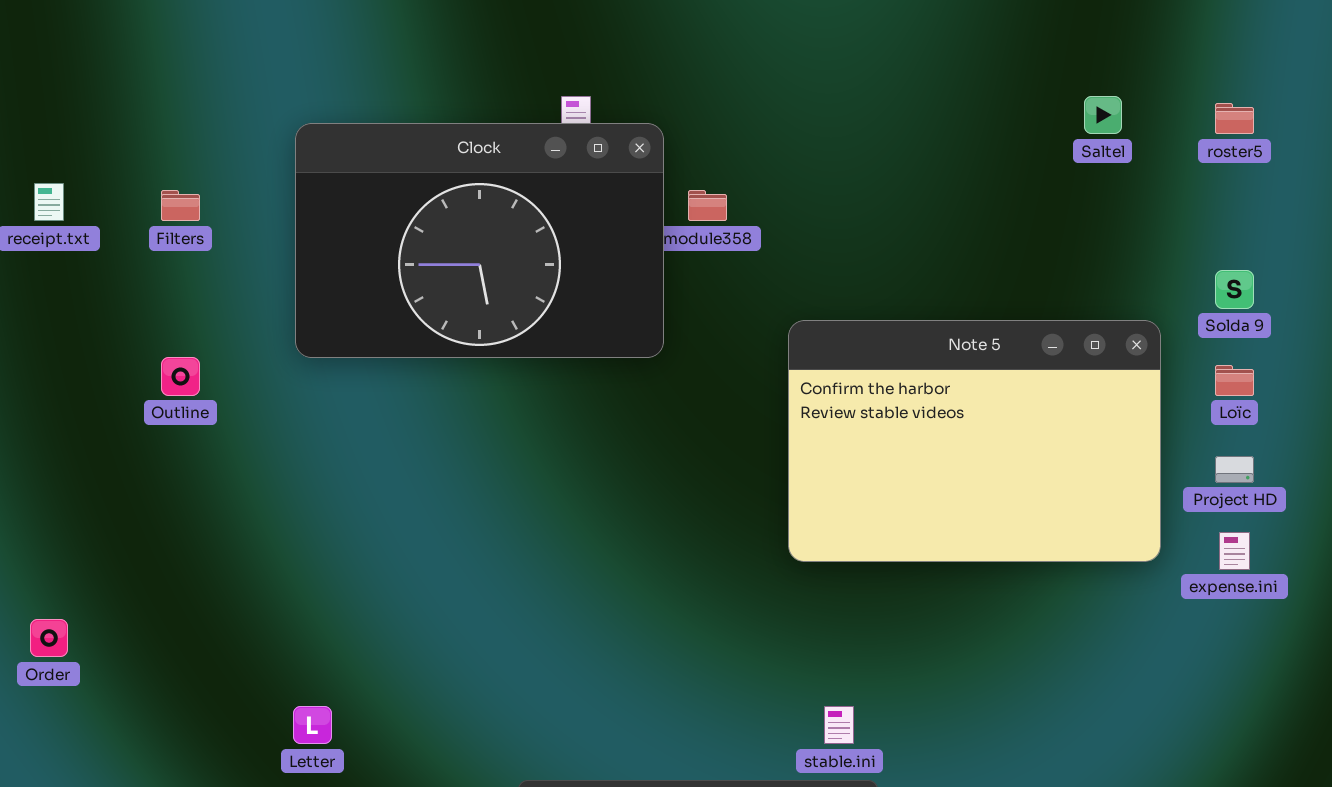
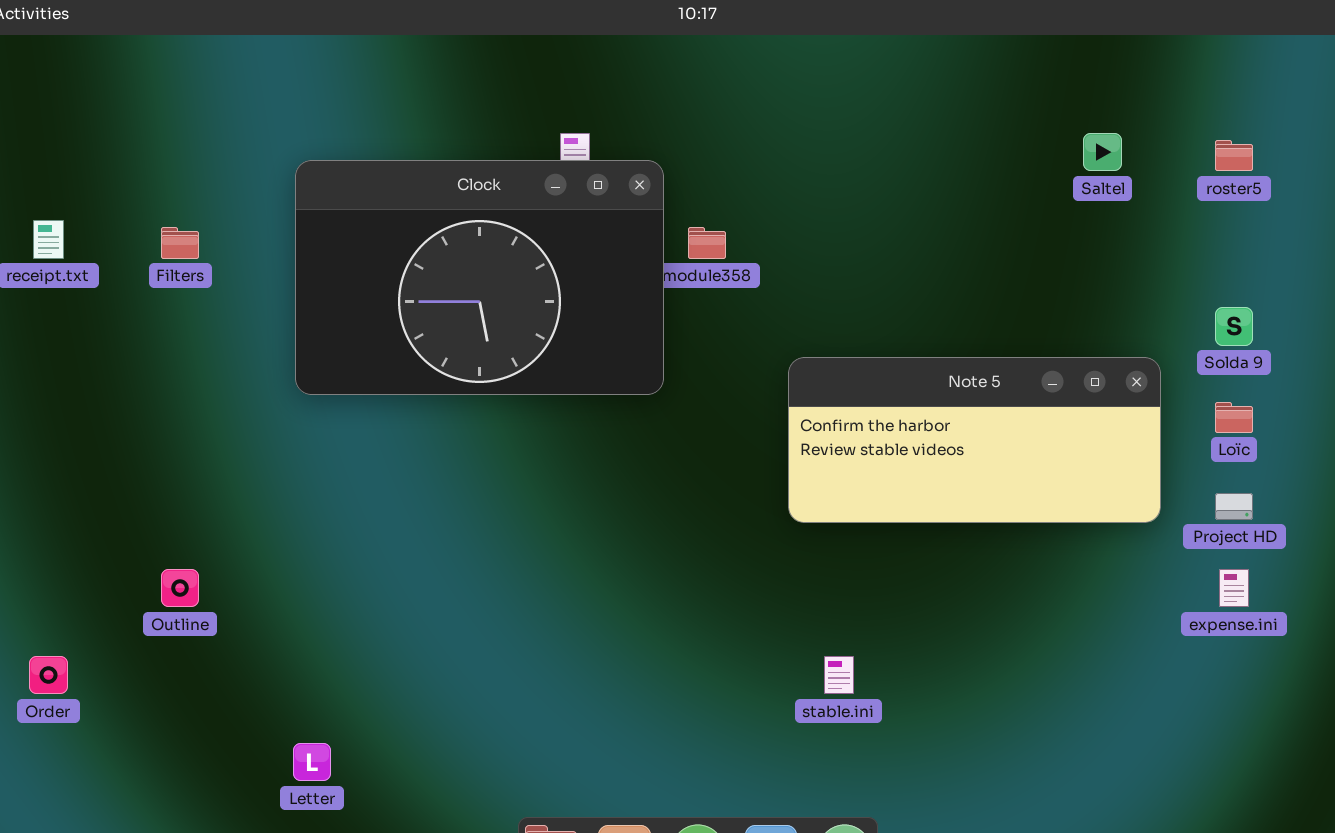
Note 5: [788,320,1161,562] -> [788,357,1161,523], resized
Outline: [161,357,200,396] -> [161,569,199,607], moved
stable.ini: [824,706,854,744] -> [824,656,854,694], moved

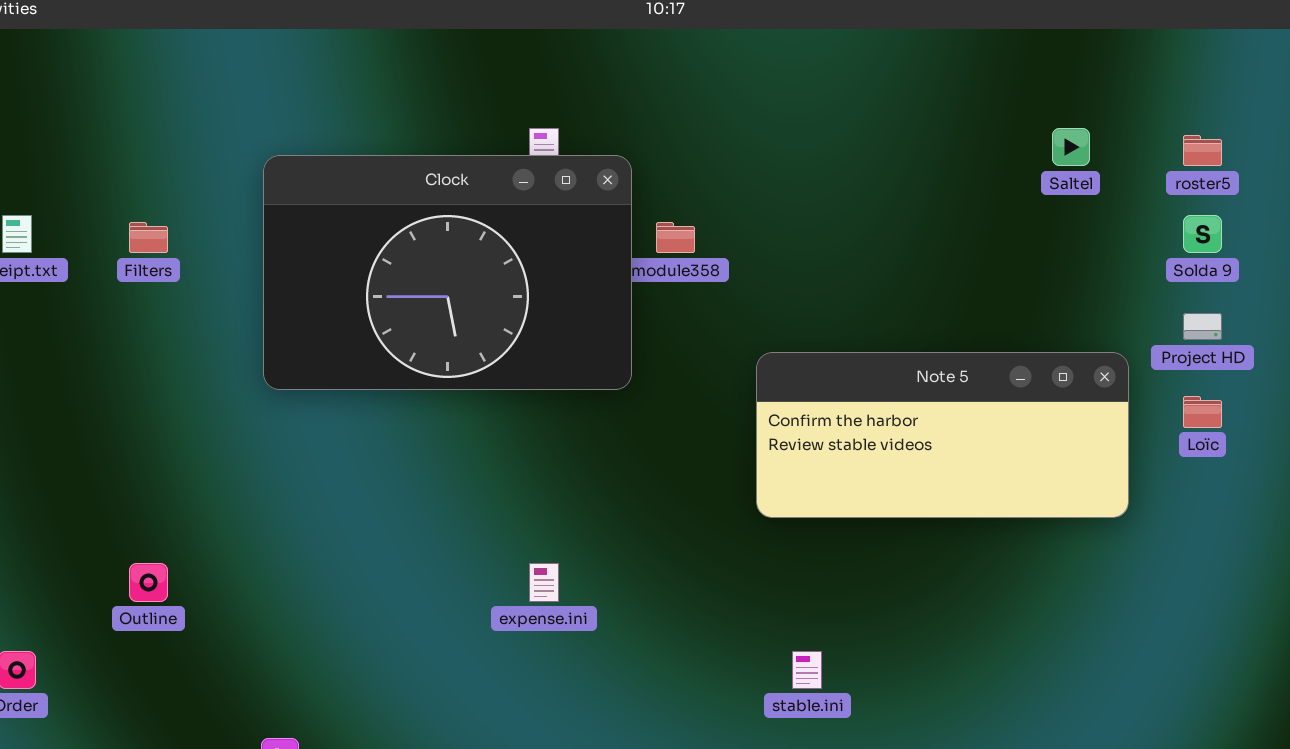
Solda 9: [1215,307,1253,346] -> [1183,215,1222,253], moved
Project HD: [1215,493,1253,520] -> [1183,313,1222,340], moved
expense.ini: [1219,569,1249,607] -> [529,563,559,602], moved

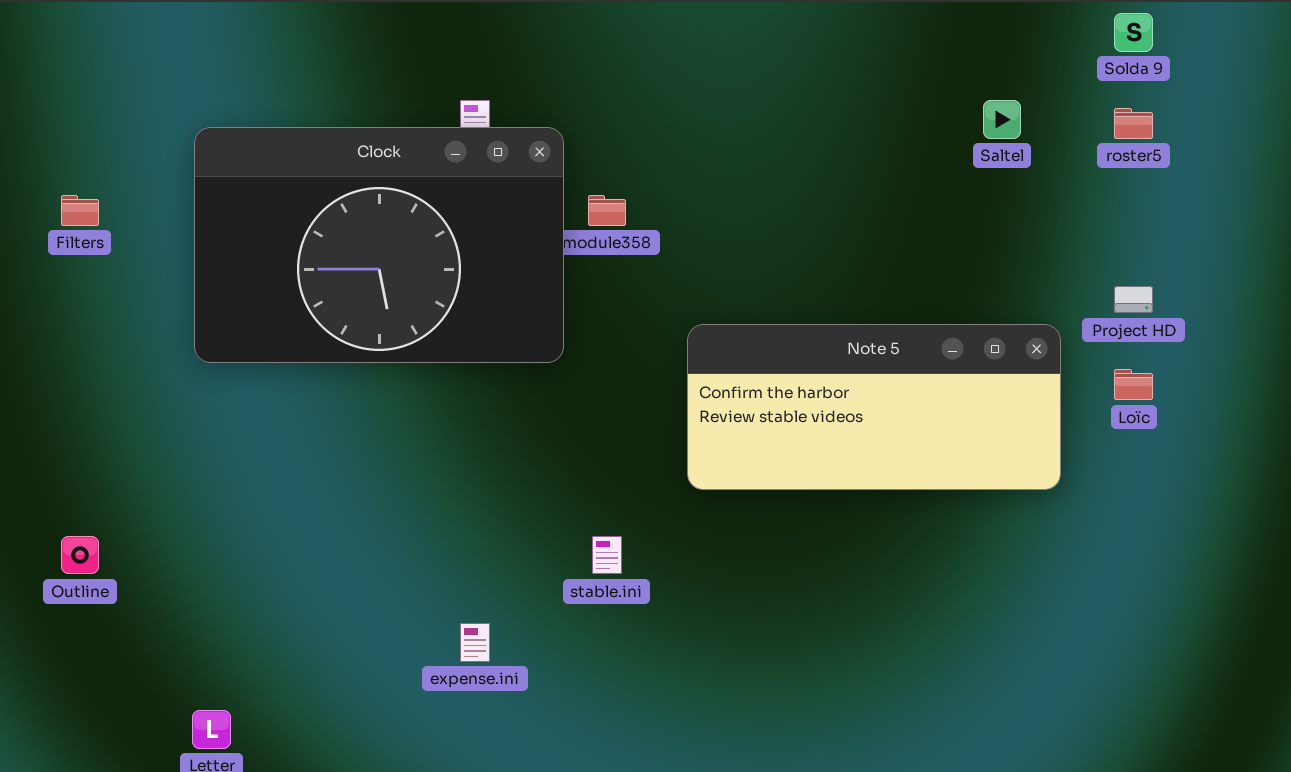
Solda 9: [1183,215,1222,253] -> [1114,13,1153,52], moved
expense.ini: [529,563,559,602] -> [460,623,490,662], moved
stable.ini: [792,651,822,689] -> [592,536,622,574], moved

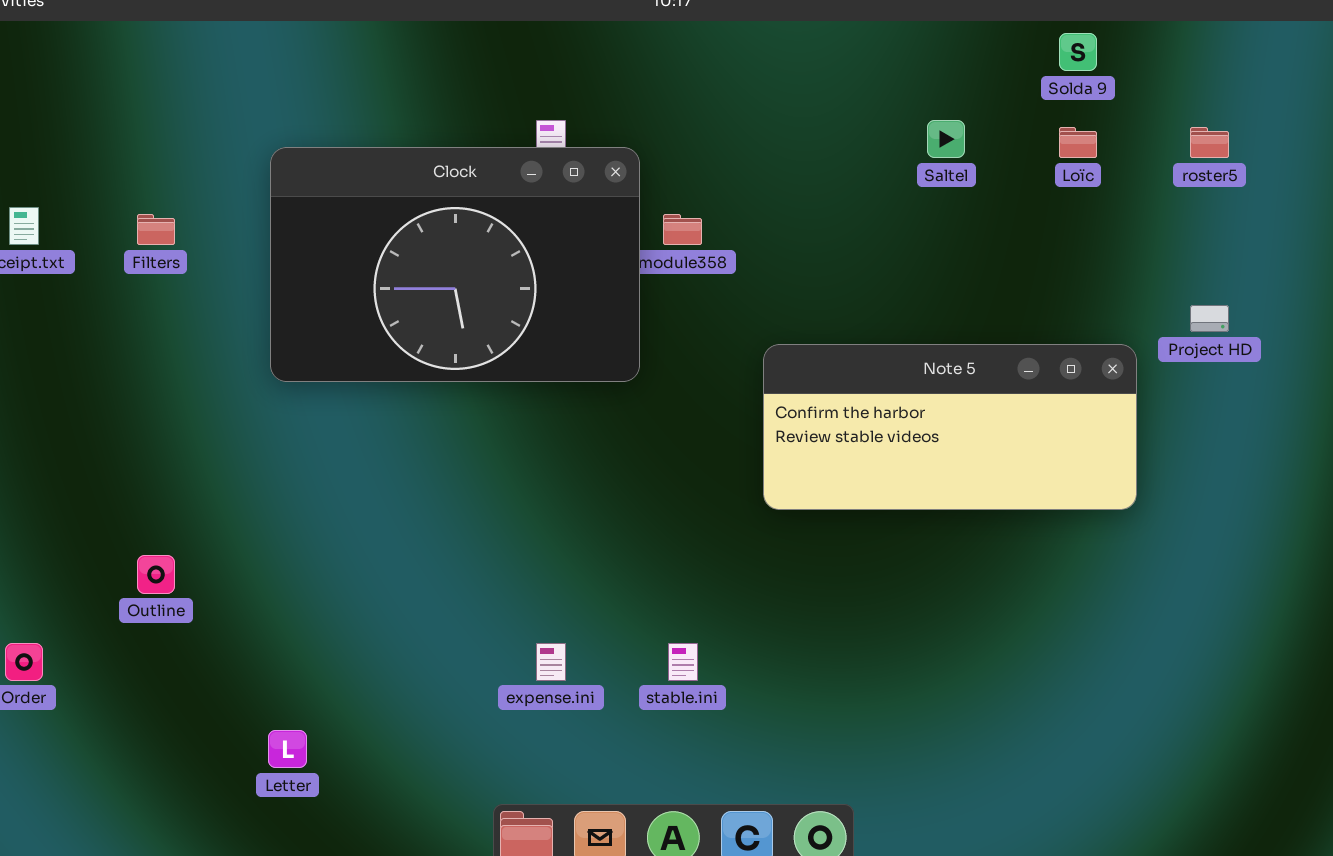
Solda 9: [1114,13,1153,52] -> [1059,33,1097,71], moved
Saltel: [983,100,1021,139] -> [927,120,965,158], moved
Loïc: [1114,369,1153,400] -> [1059,127,1097,158], moved
stable.ini: [592,536,622,574] -> [668,643,698,681], moved

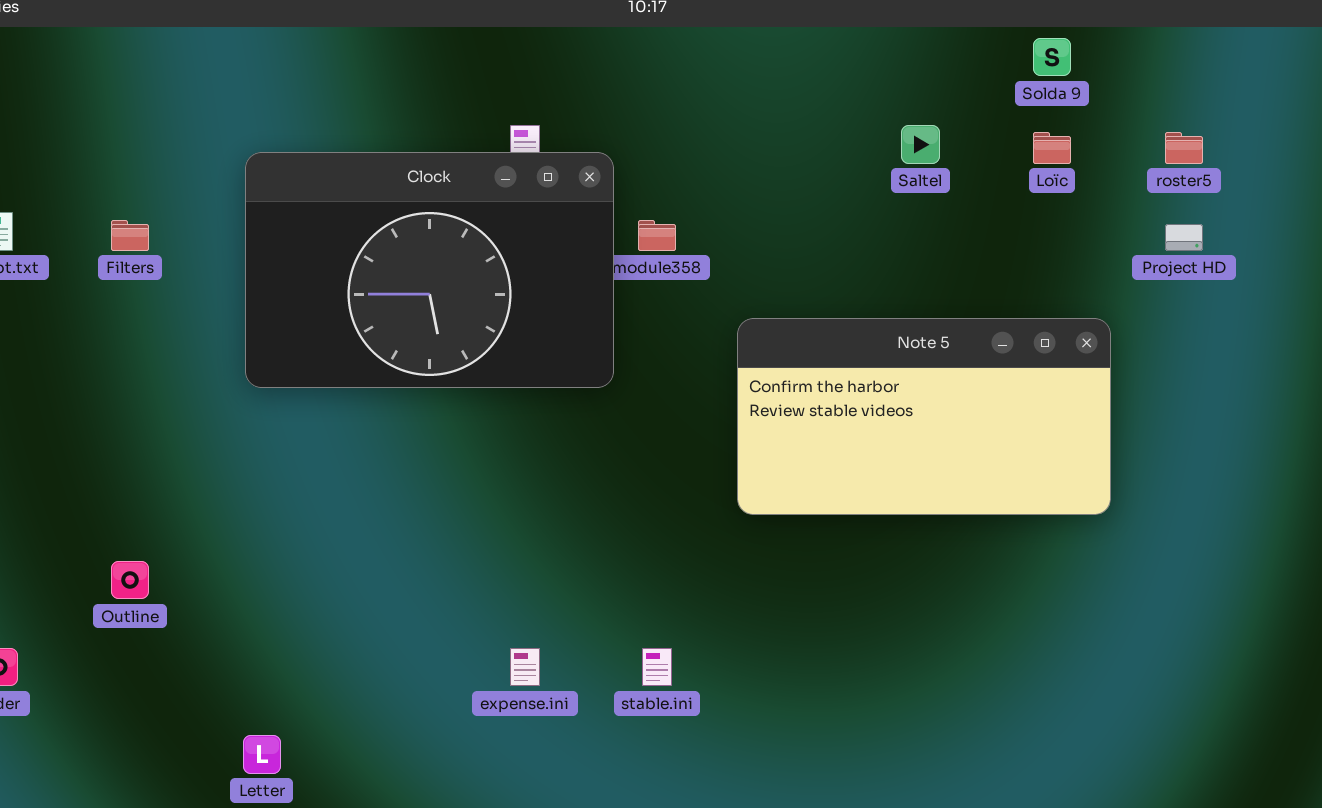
Project HD: [1190,305,1229,332] -> [1165,224,1203,251], moved
Note 5: [763,344,1137,510] -> [737,318,1111,515], resized

